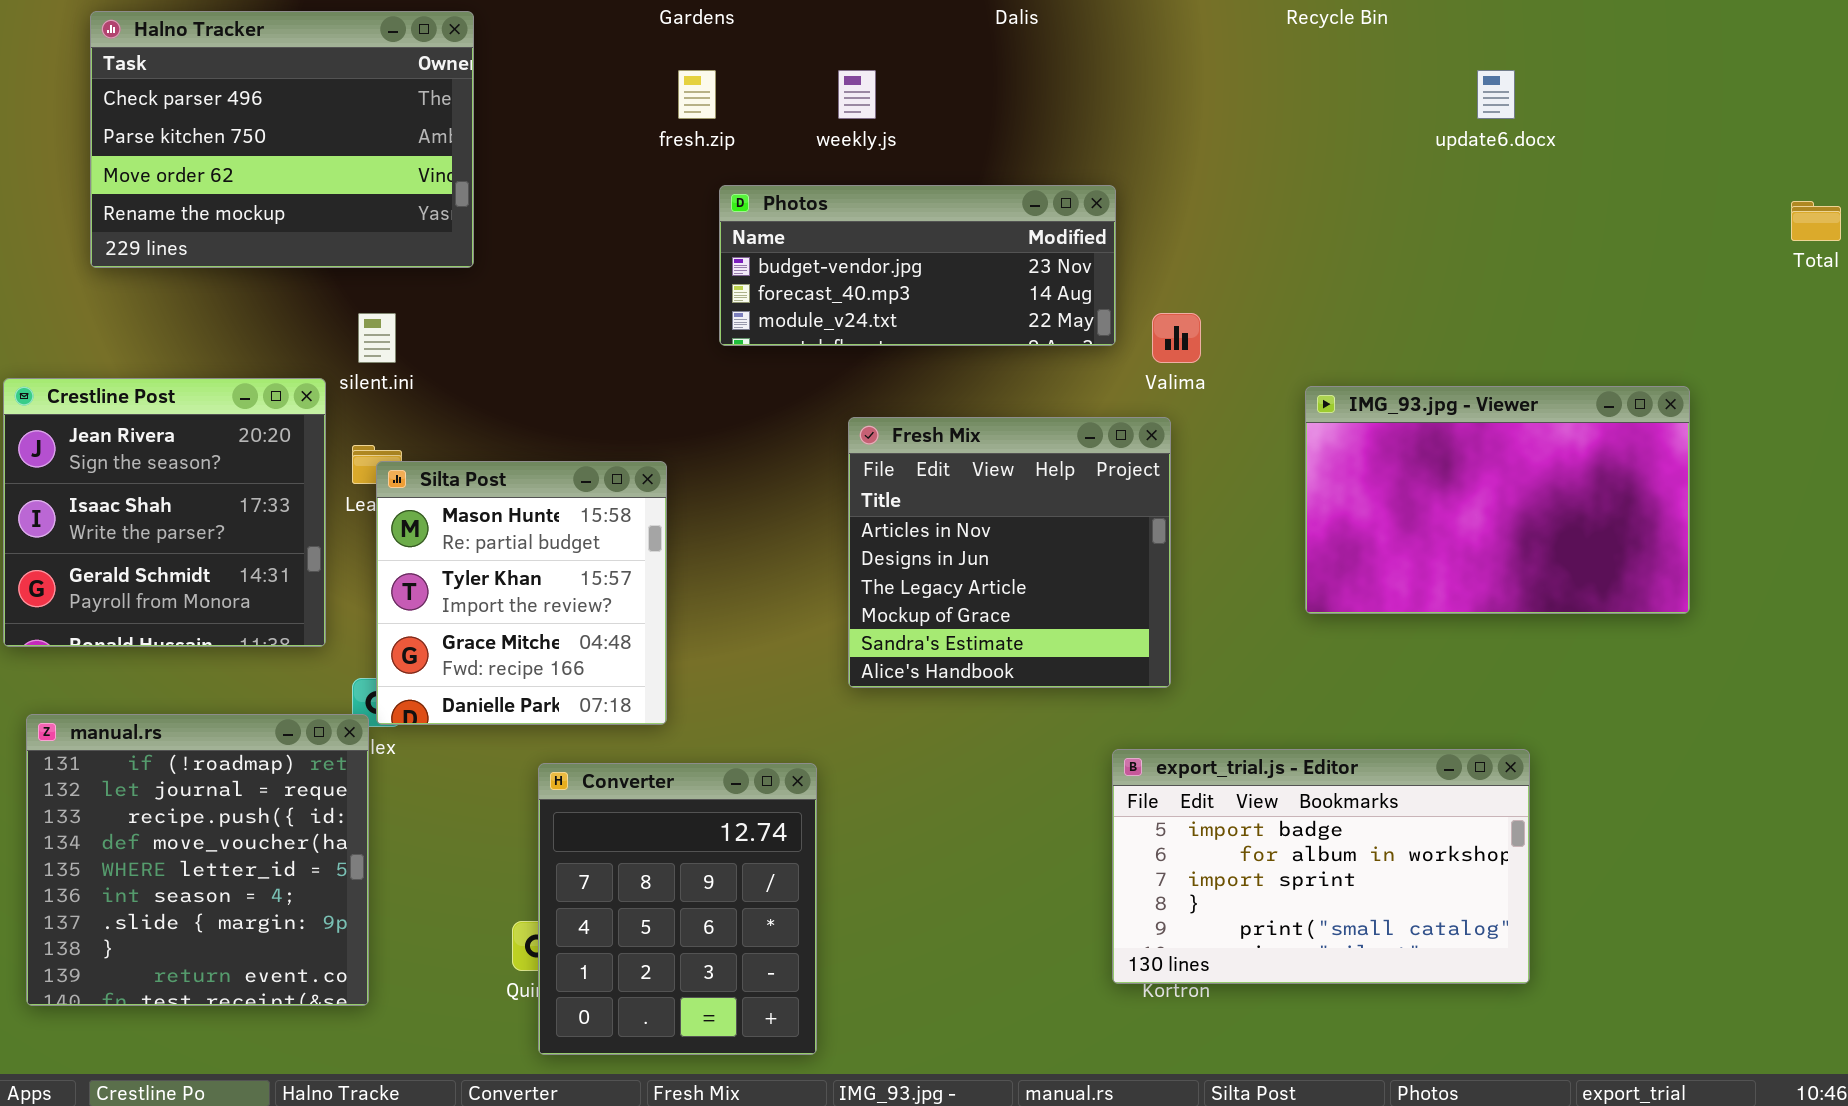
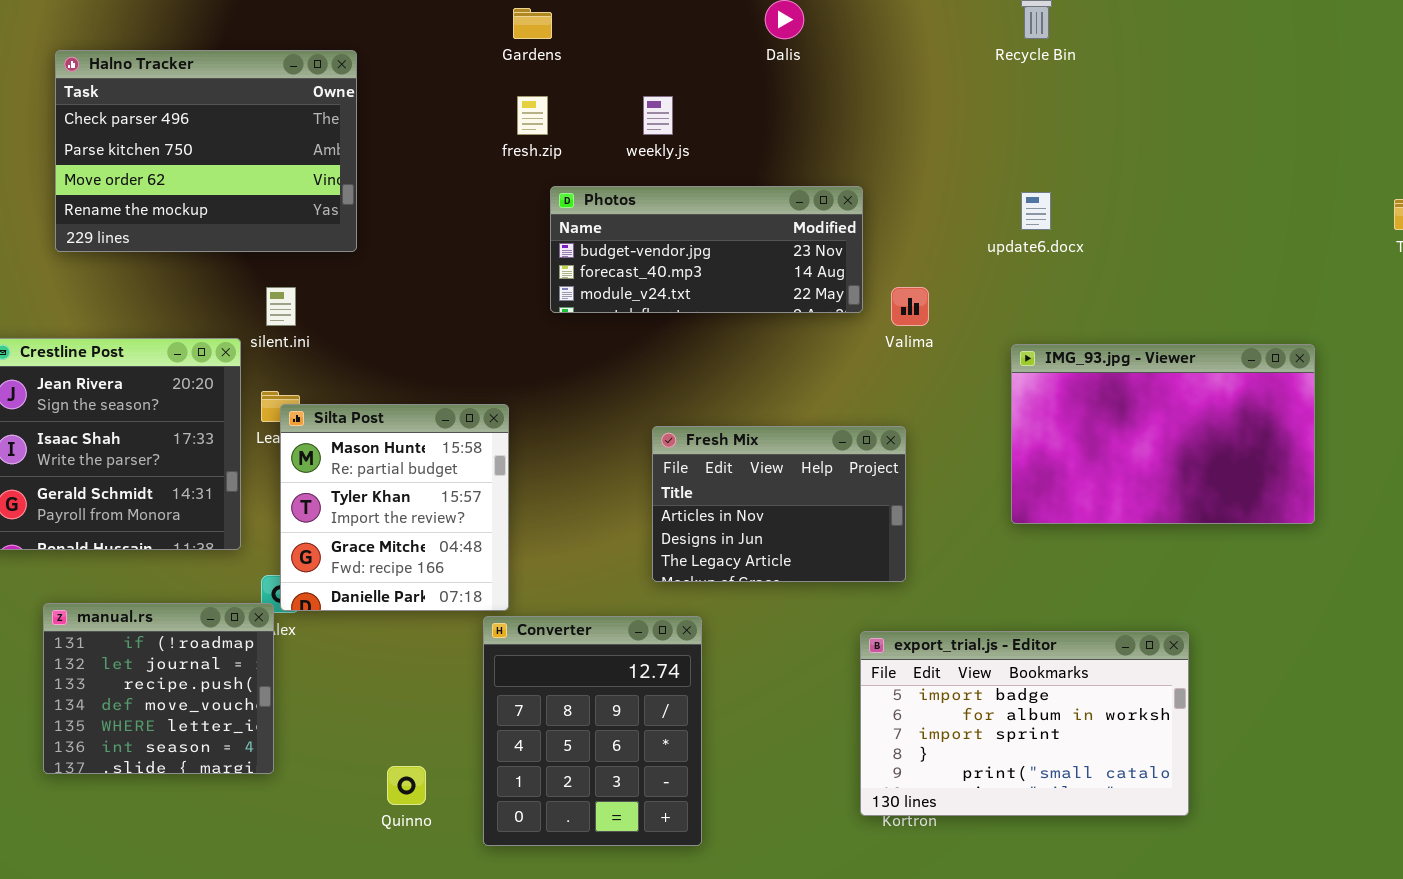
update6.docx: [1477,70,1515,119] -> [1021,192,1051,230], moved
Fresh Mix: [848,417,1171,688] -> [652,426,906,582], resized
manual.rs: [26,714,369,1006] -> [43,603,274,774], resized
Converter: [538,763,817,1055] -> [483,616,702,846], moved

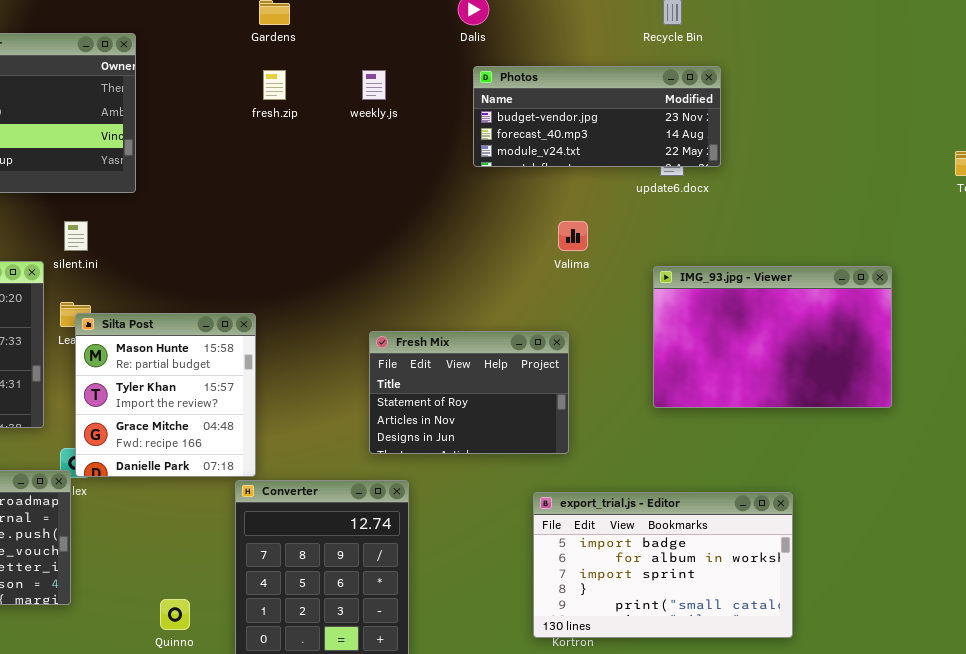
Photos: [550,186,863,313] -> [473,66,721,167], moved
Fresh Mix: [652,426,906,582] -> [369,331,569,454], scrolled up 1 row

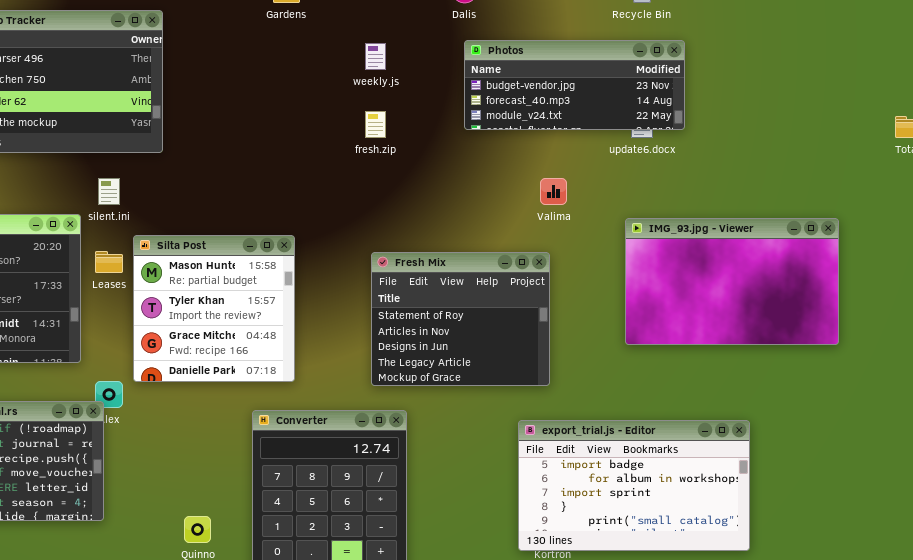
fresh.zip: [263,70,286,100] -> [365,111,386,138], moved
Silta Post: [75,313,256,477] -> [133,235,295,382], moved
Fresh Mix: [369,331,569,454] -> [371,252,550,386], resized

